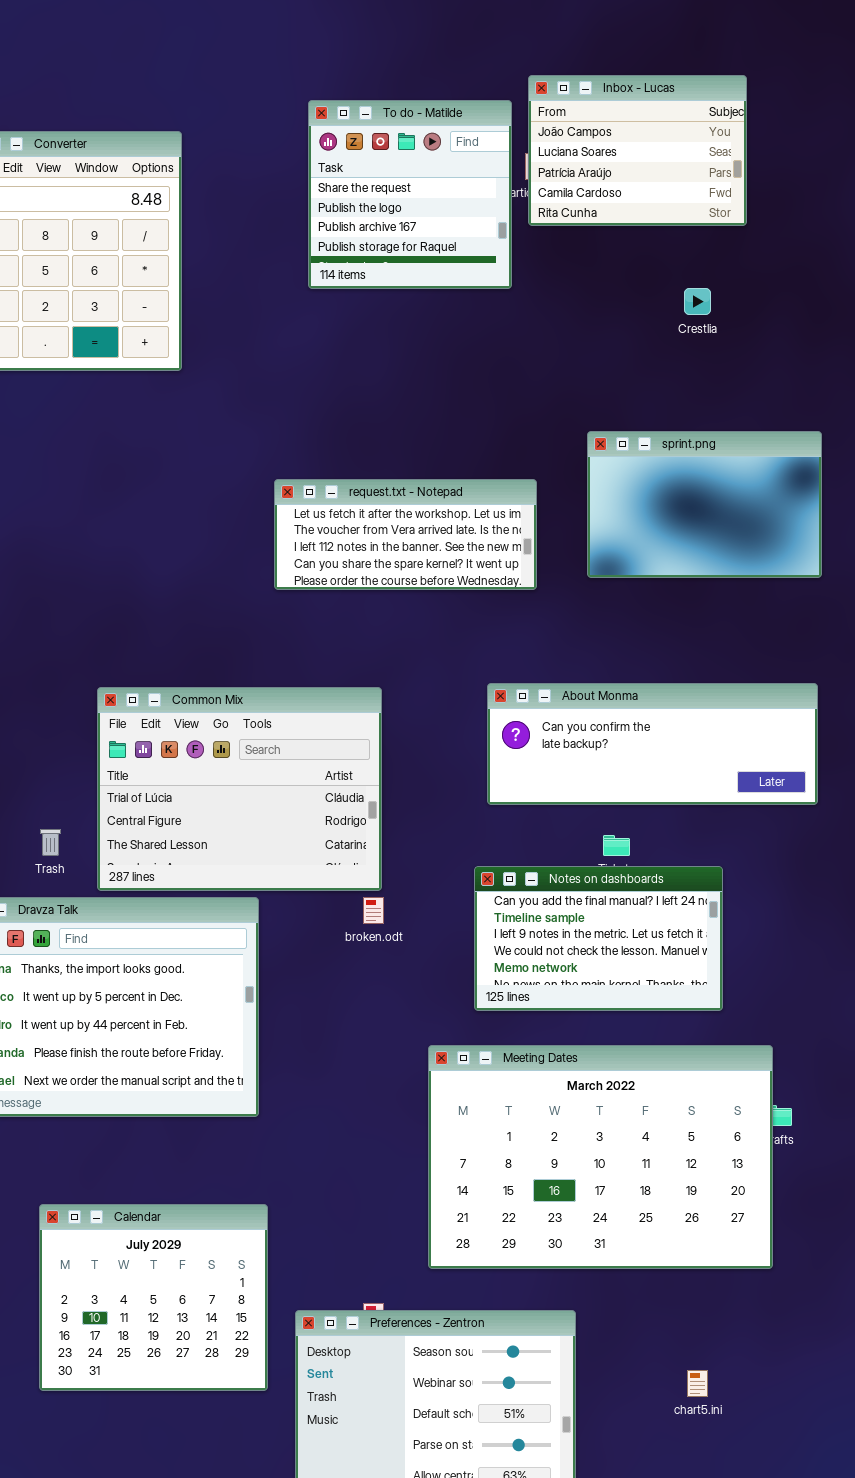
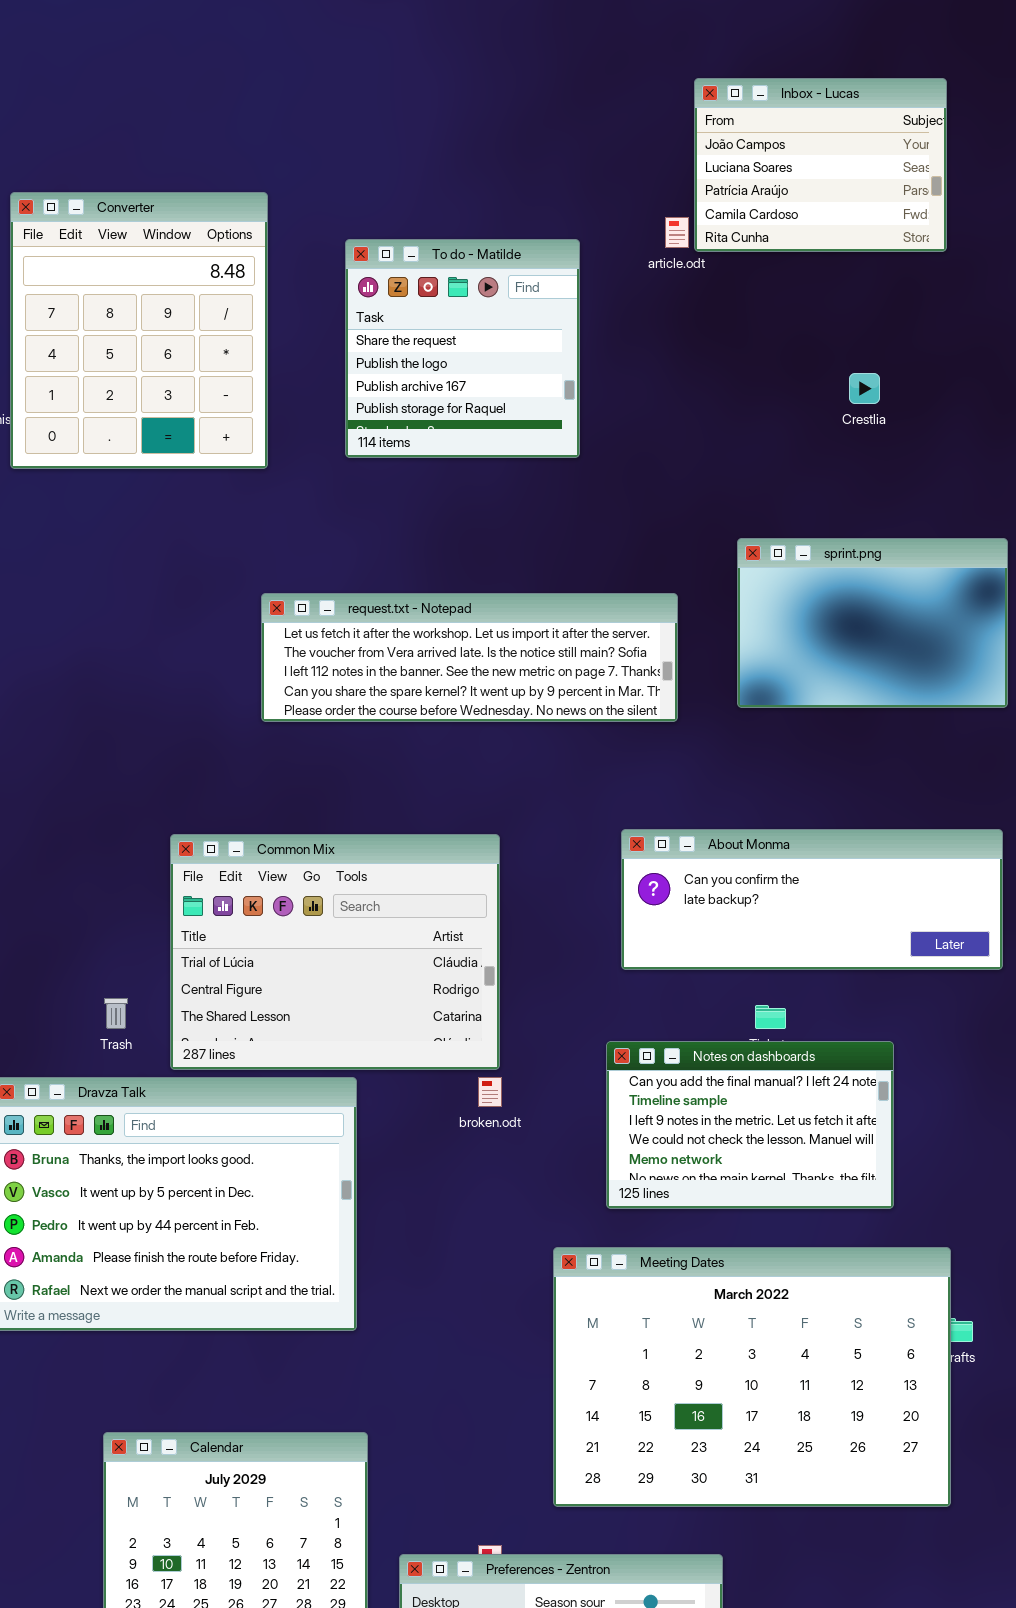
Inbox - Lucas: [528,75,747,226] -> [694,78,947,252], moved
To do - Matilde: [308,100,512,289] -> [345,239,580,458], moved
request.txt - Notepad: [274,479,537,590] -> [261,593,678,722], resized

